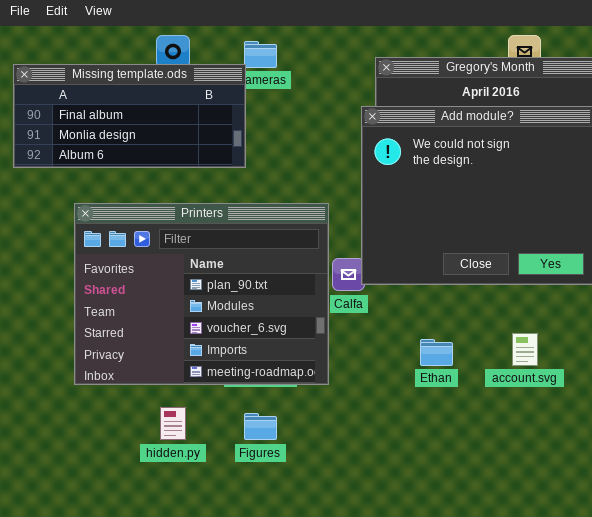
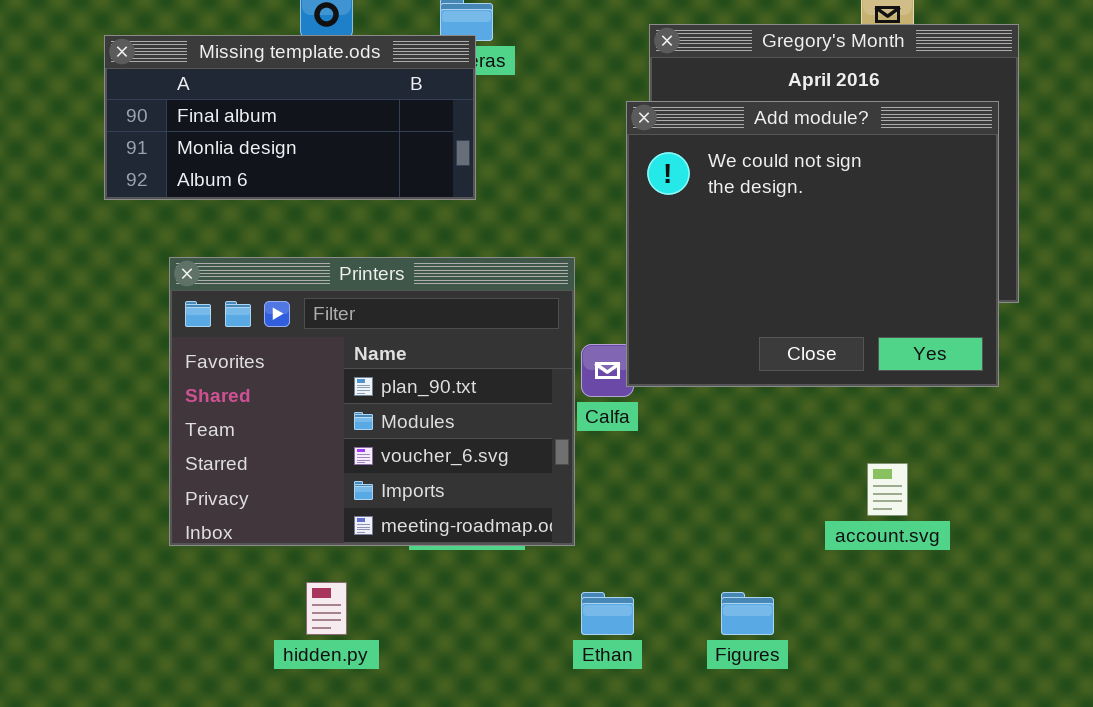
Missing template.ods: [13,64,246,168] -> [104,35,476,200], moved
Ethan: [420,339,453,366] -> [581,592,634,635], moved
Figures: [244,413,277,440] -> [721,592,774,635], moved

